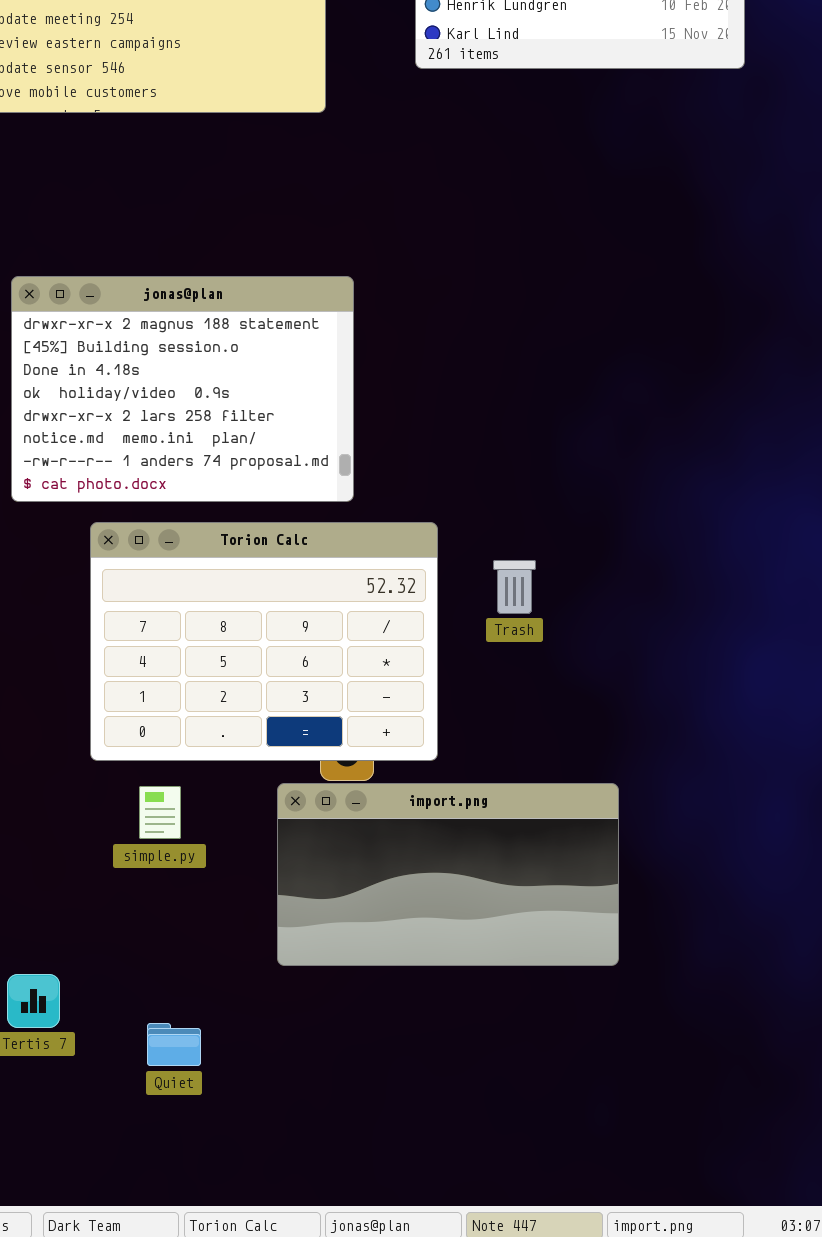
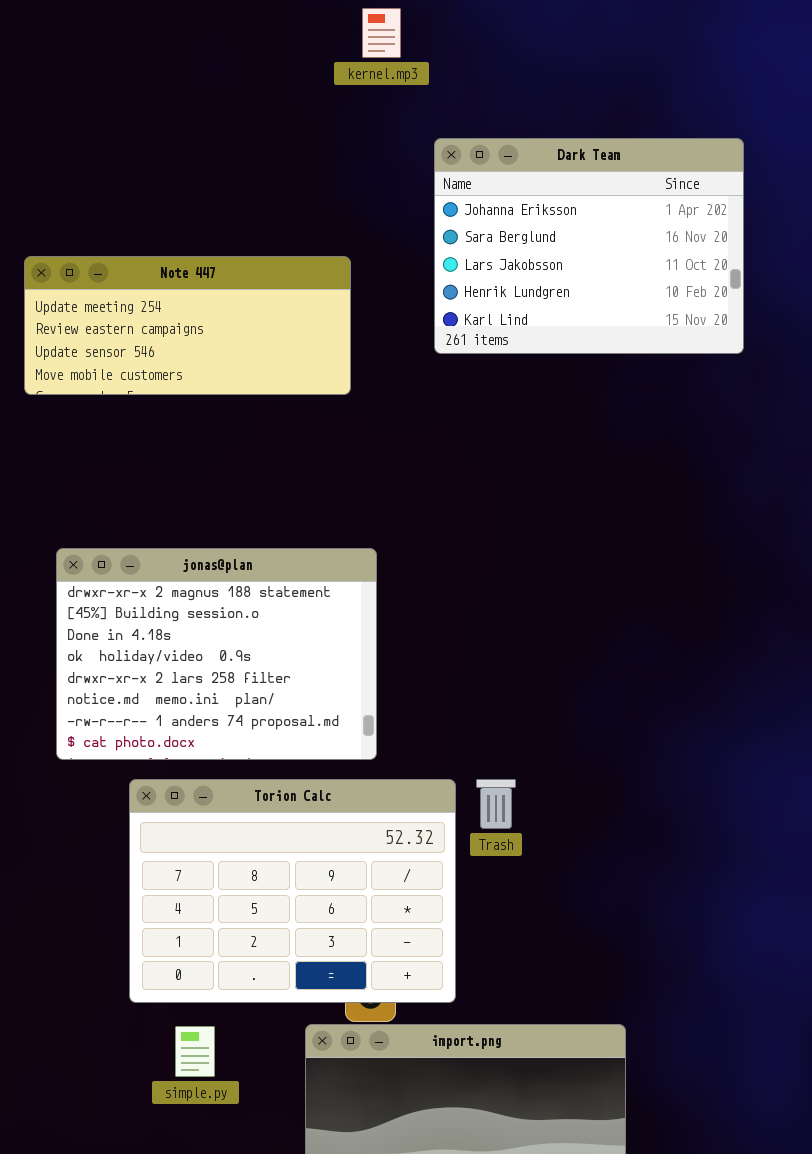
Trash: [493,560,536,614] -> [476,779,516,829], moved

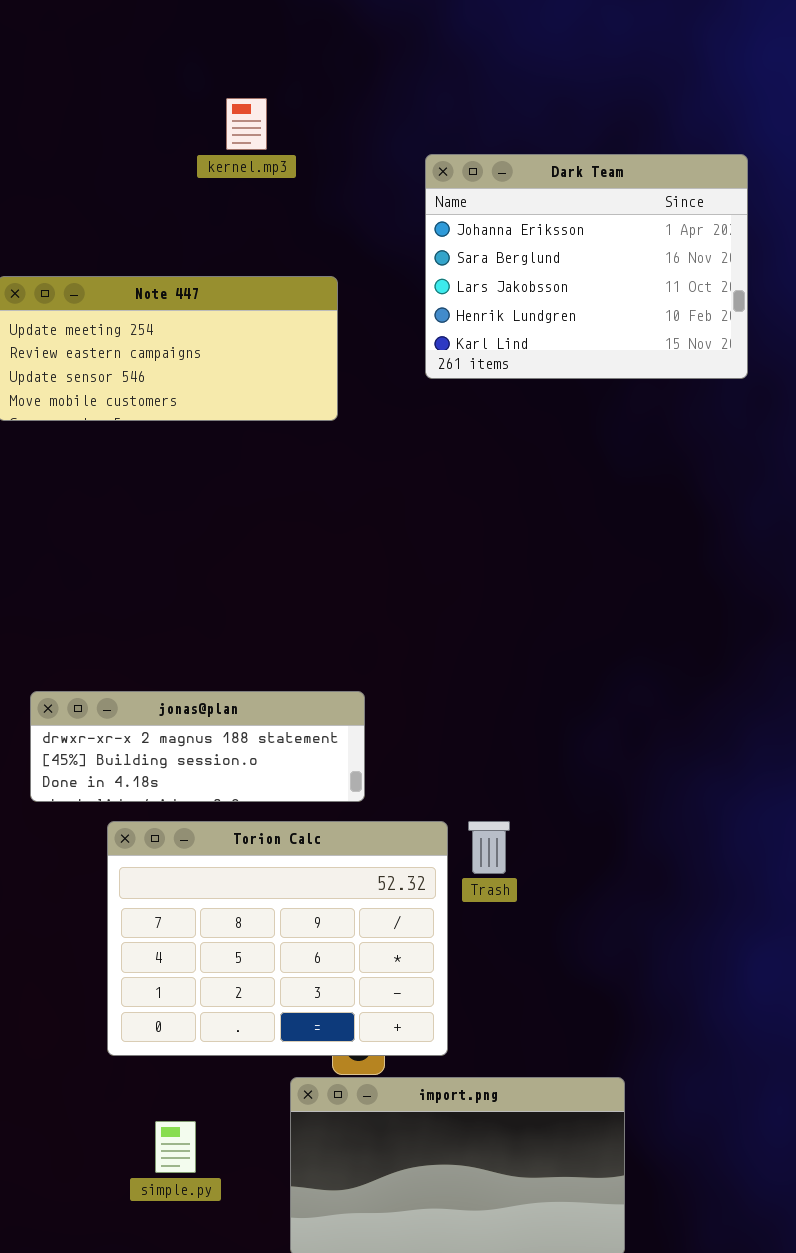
kernel.mp3: [362,8,401,58] -> [226,98,267,150], moved
jonas@plan: [56,548,377,760] -> [30,691,365,802], resized
simple.py: [175,1026,215,1077] -> [155,1121,196,1173], moved

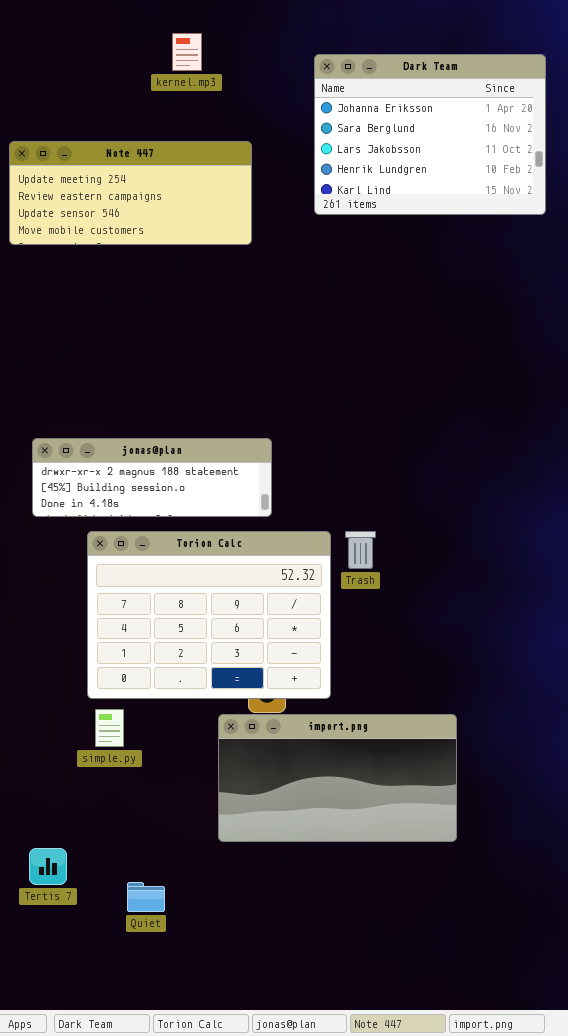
kernel.mp3: [226,98,267,150] -> [172,33,202,71], moved
simple.py: [155,1121,196,1173] -> [95,709,124,747], moved

